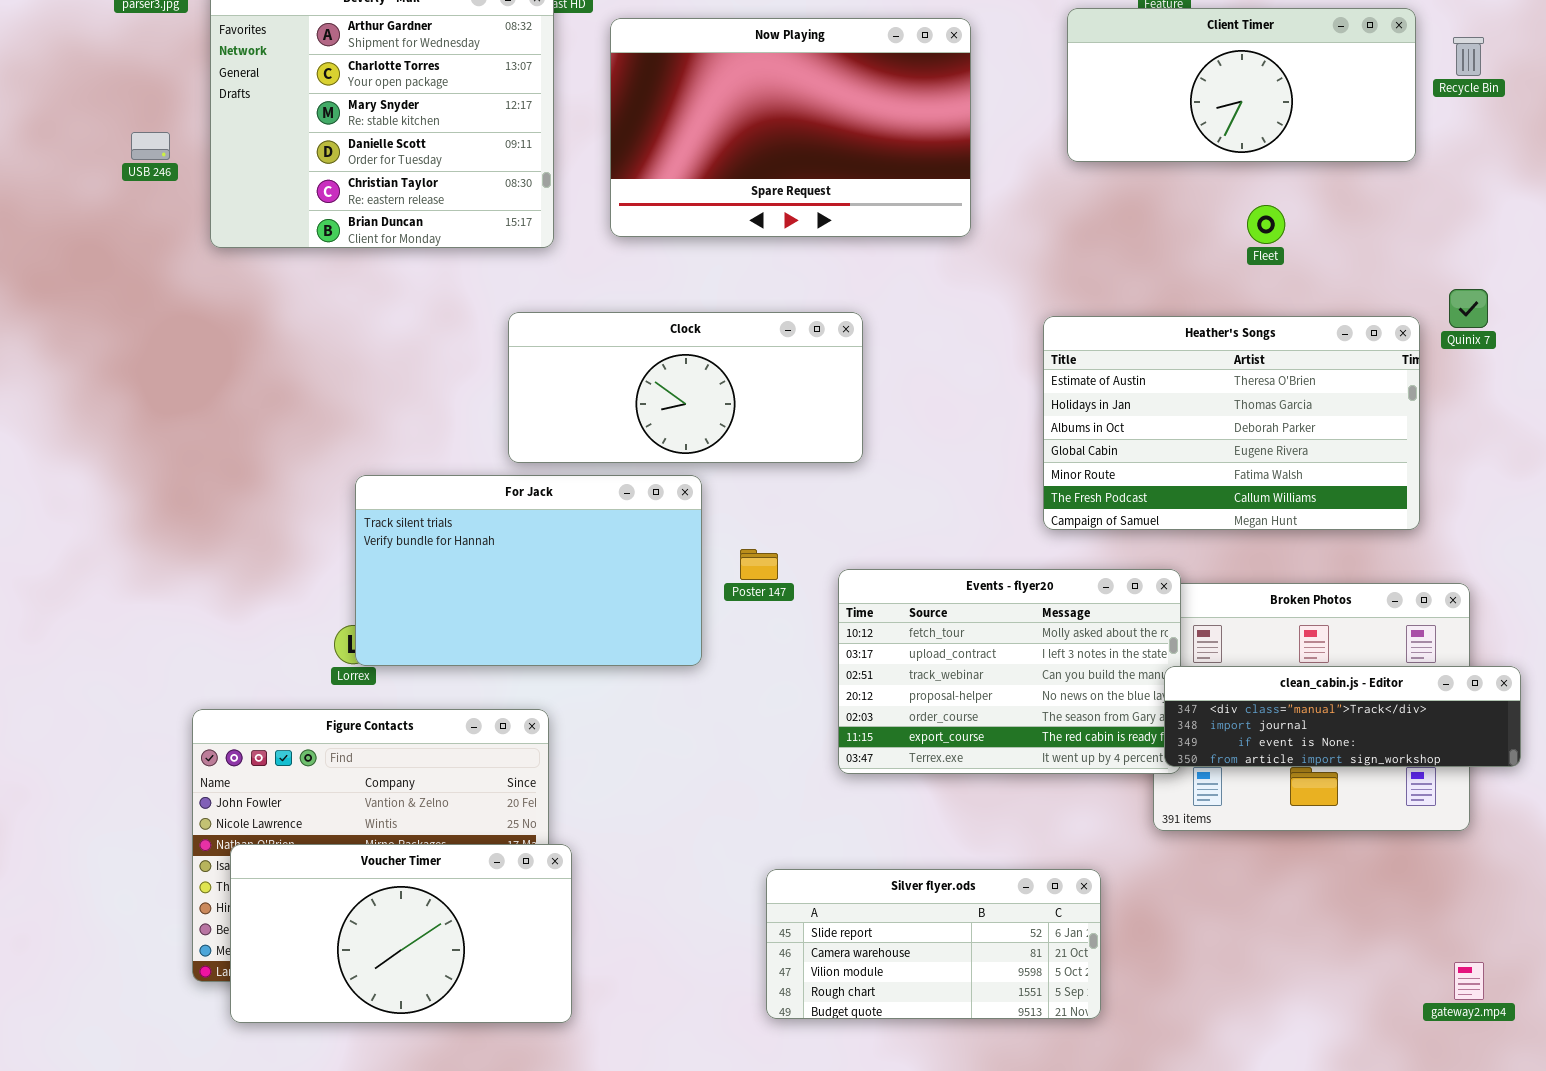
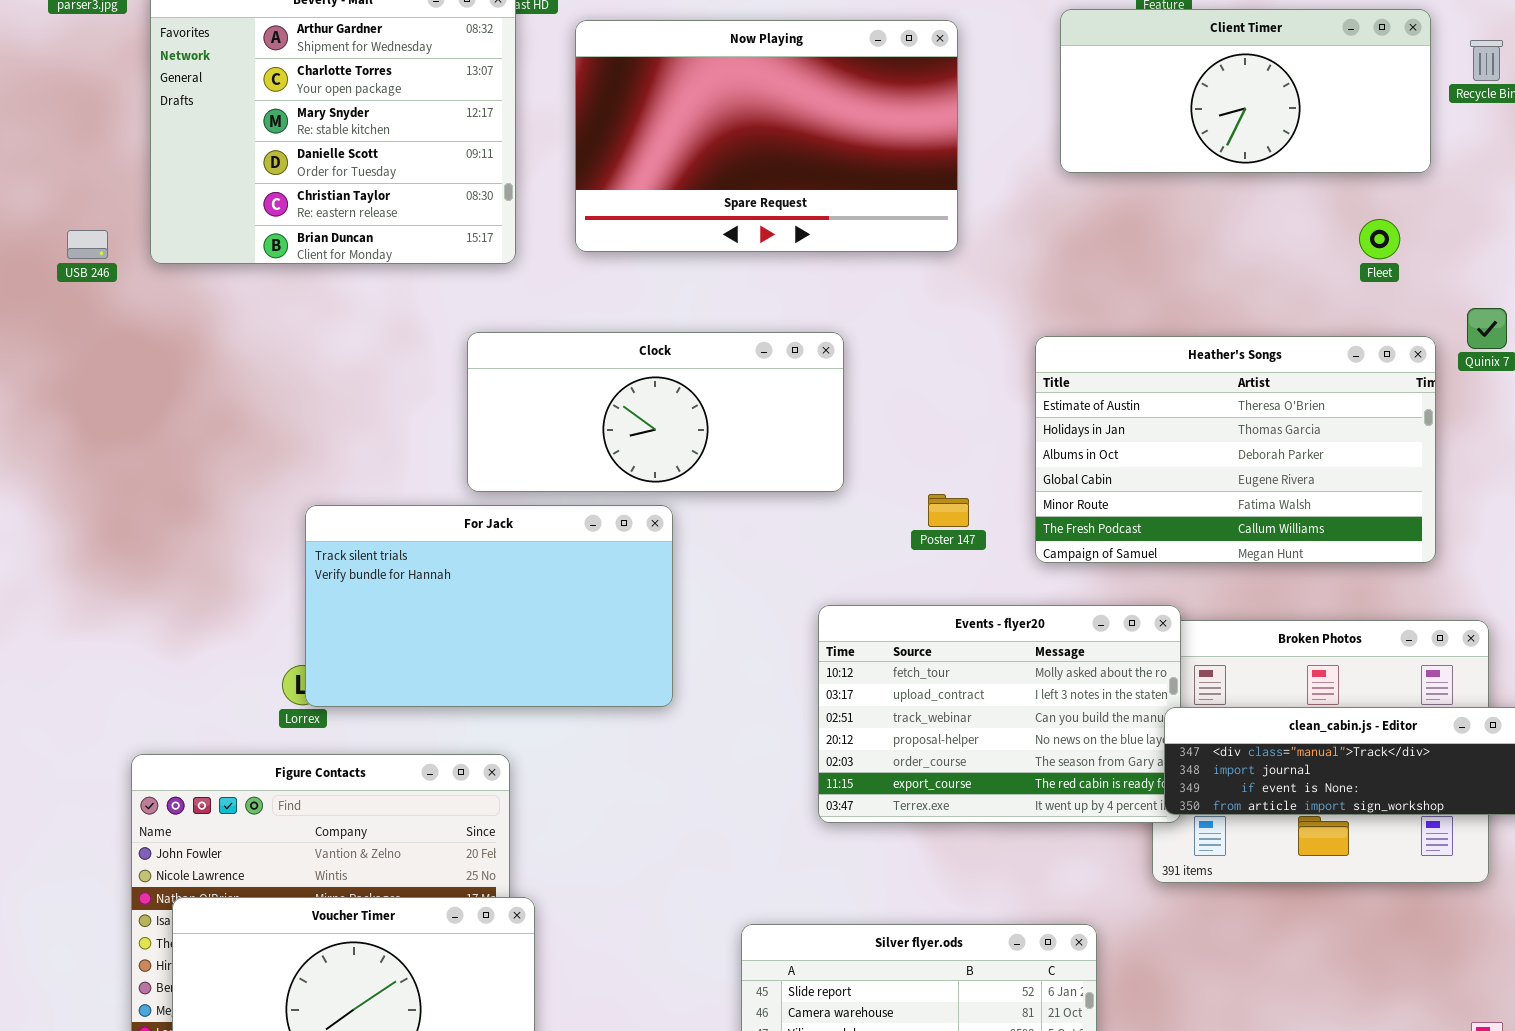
USB 246: [131,132,170,160] -> [67,230,108,259], moved
Fleet: [1247,205,1285,244] -> [1359,219,1400,259], moved
Poster 147: [740,549,778,580] -> [928,494,969,527], moved

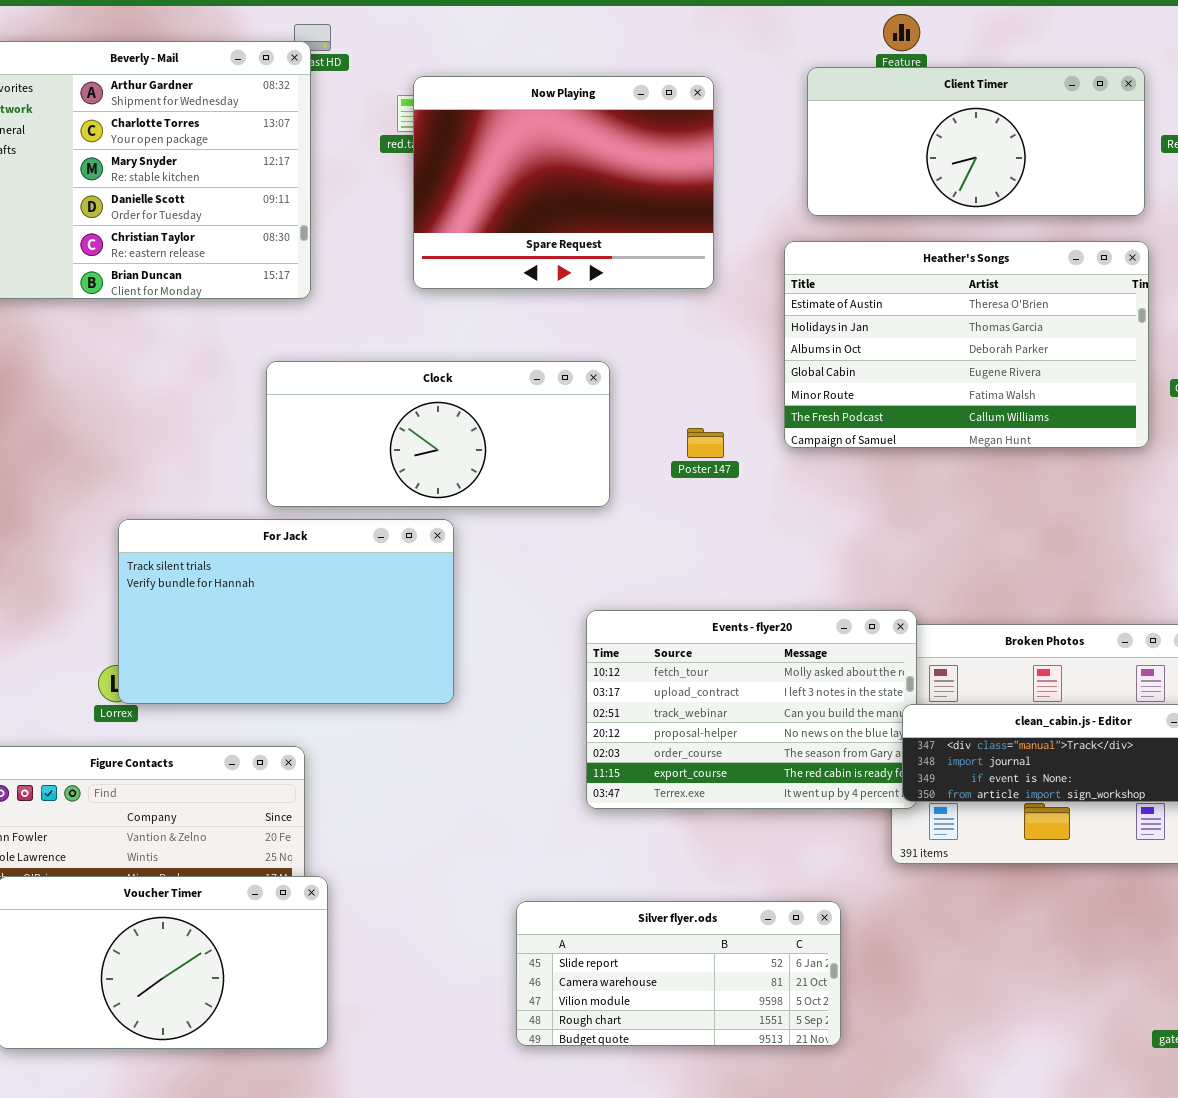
Now Playing: [575,20,958,252] -> [413,76,714,289], resized
Heather's Songs: [1035,336,1436,563] -> [784,241,1149,448], moved
Poster 147: [928,494,969,527] -> [687,428,724,458], moved

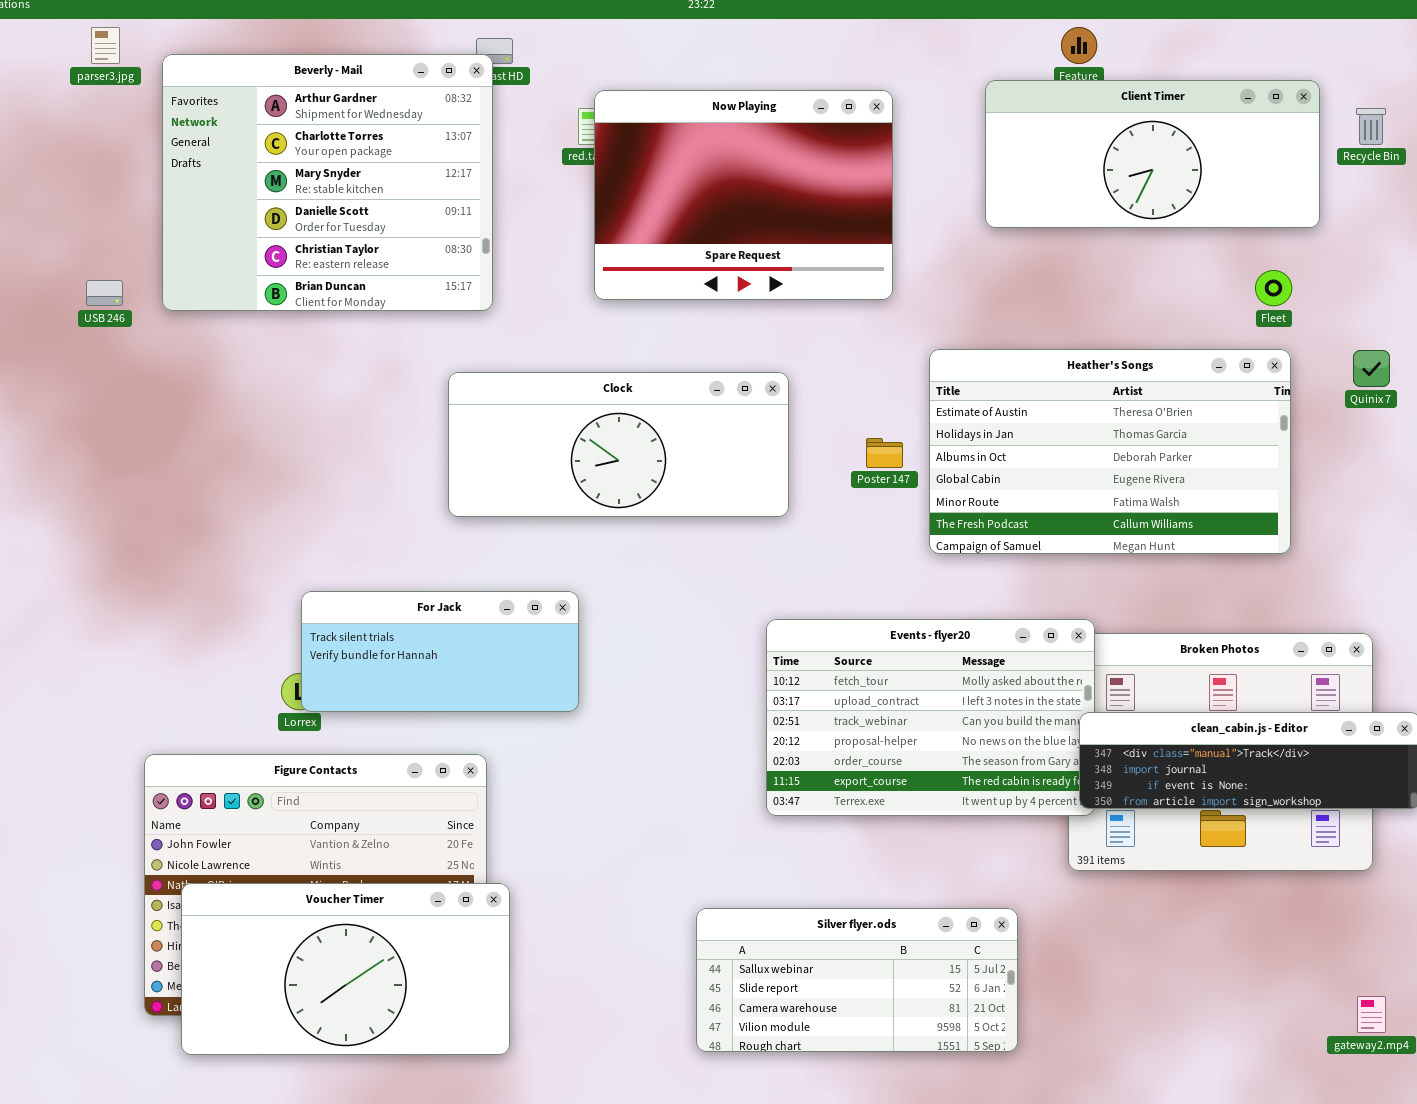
Heather's Songs: [784,241,1149,448] -> [929,349,1291,554], moved
For Jack: [118,519,454,704] -> [301,591,579,712], resized
Silver flyer.ods: [516,901,841,1046] -> [696,908,1018,1052], scrolled up 1 row

